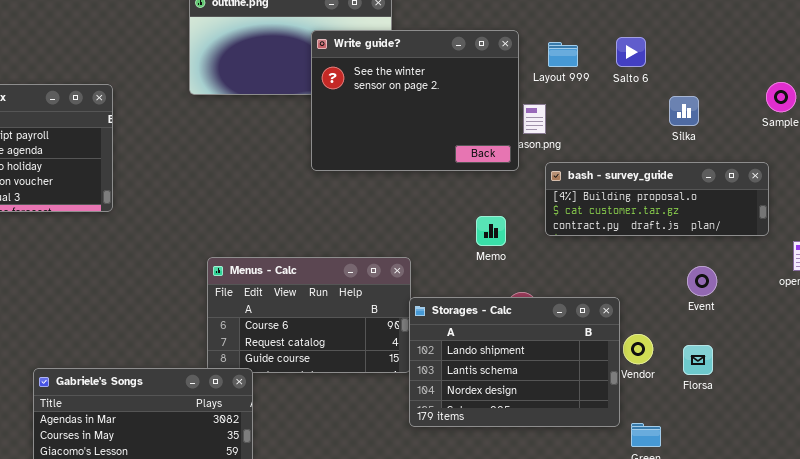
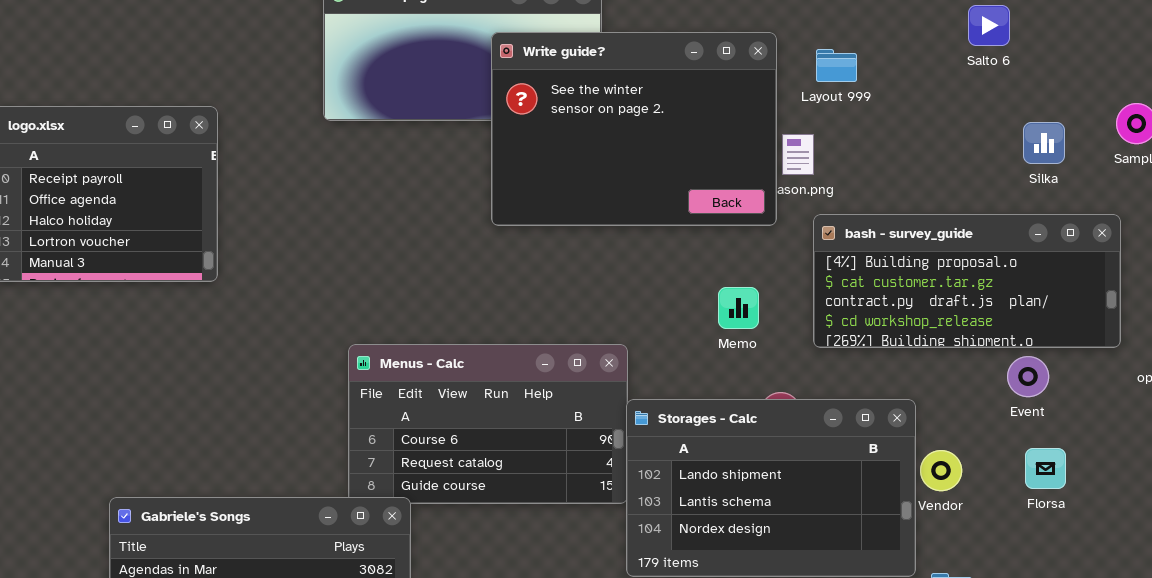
Salto 6: [616,37,646,67] -> [968,5,1010,46], moved
Silka: [669,96,699,126] -> [1023,122,1065,164], moved
bash - survey_guide: [545,162,769,236] -> [813,214,1121,348], resized
Florsa: [683,345,713,375] -> [1025,448,1066,489], moved

